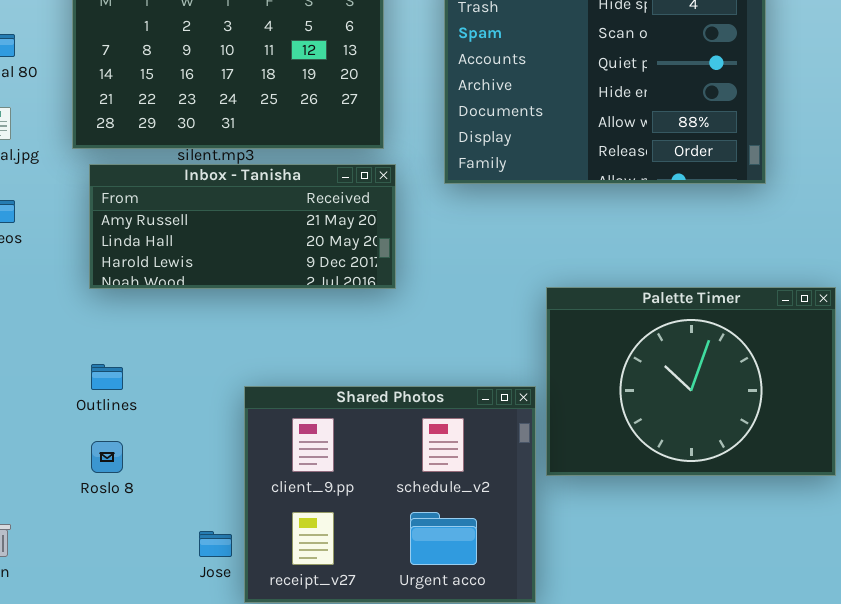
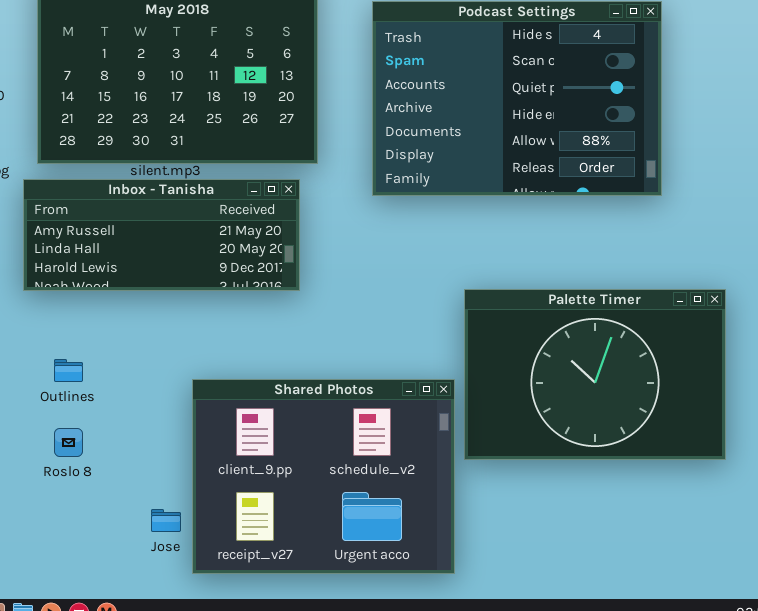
Inbox - Tanisha: [89,164,396,289] -> [23,179,300,291], moved

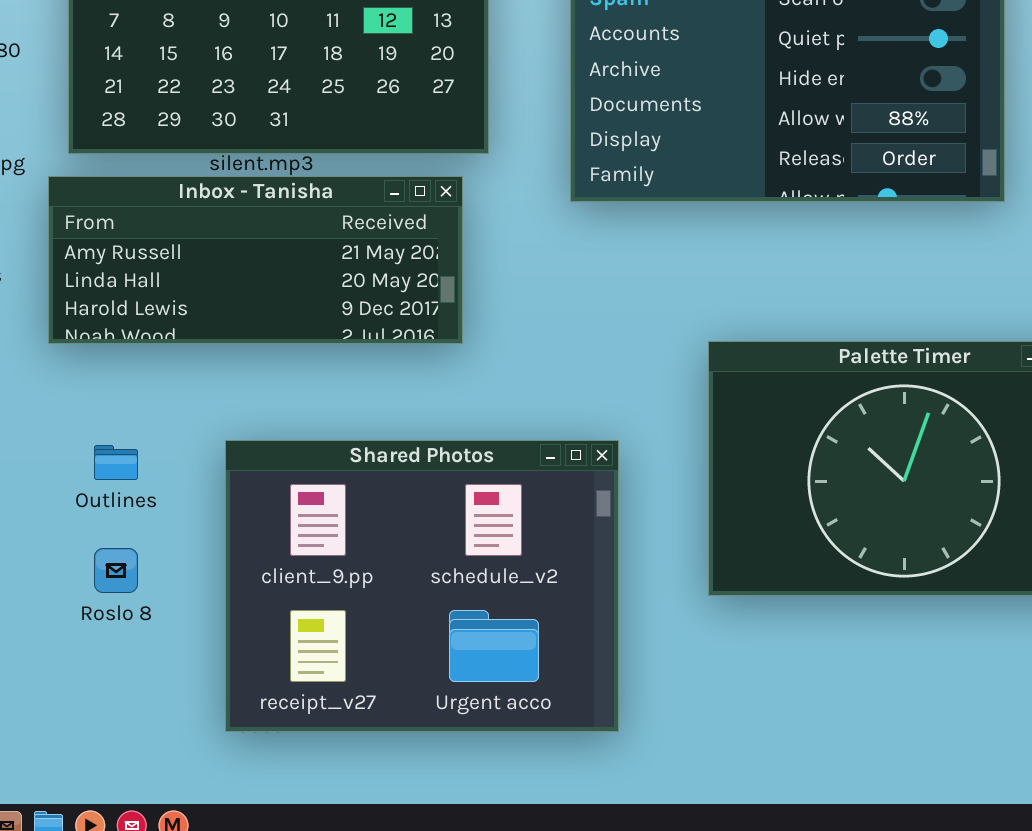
Shared Photos: [192,379,455,574] -> [225,440,619,732], moved

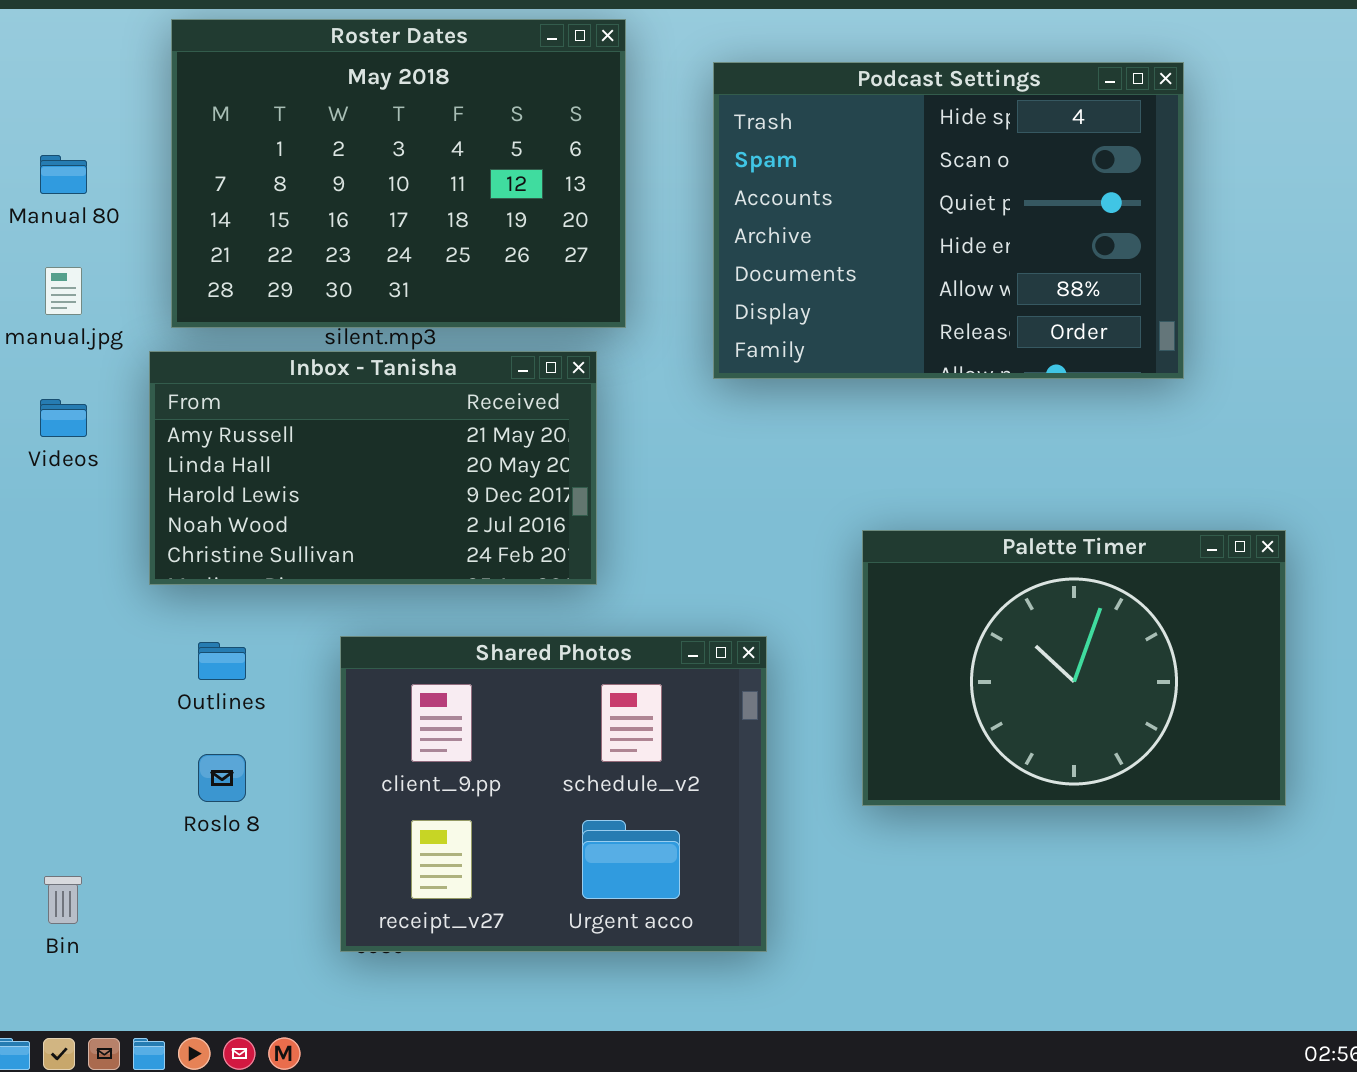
Inbox - Tanisha: [48,176,463,344] -> [149,351,597,585], resized

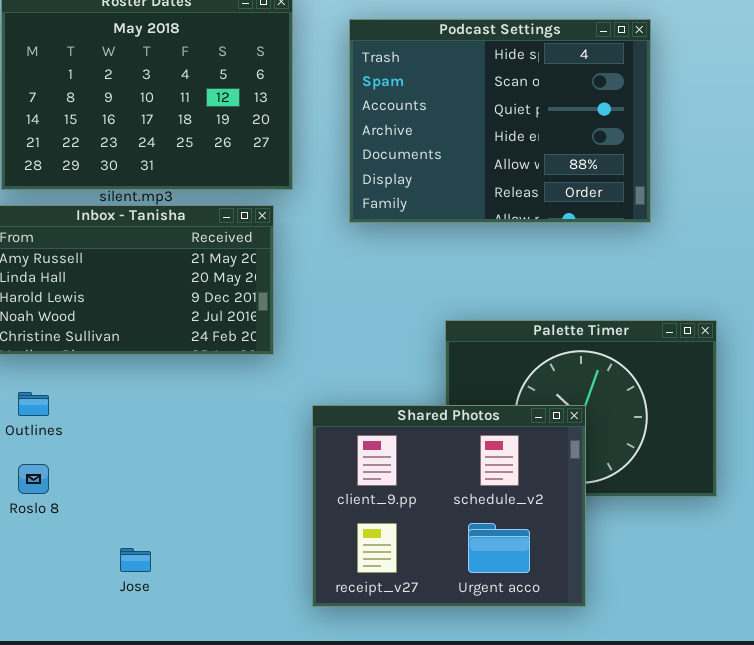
Shared Photos: [340,636,767,952] -> [312,405,586,607], moved

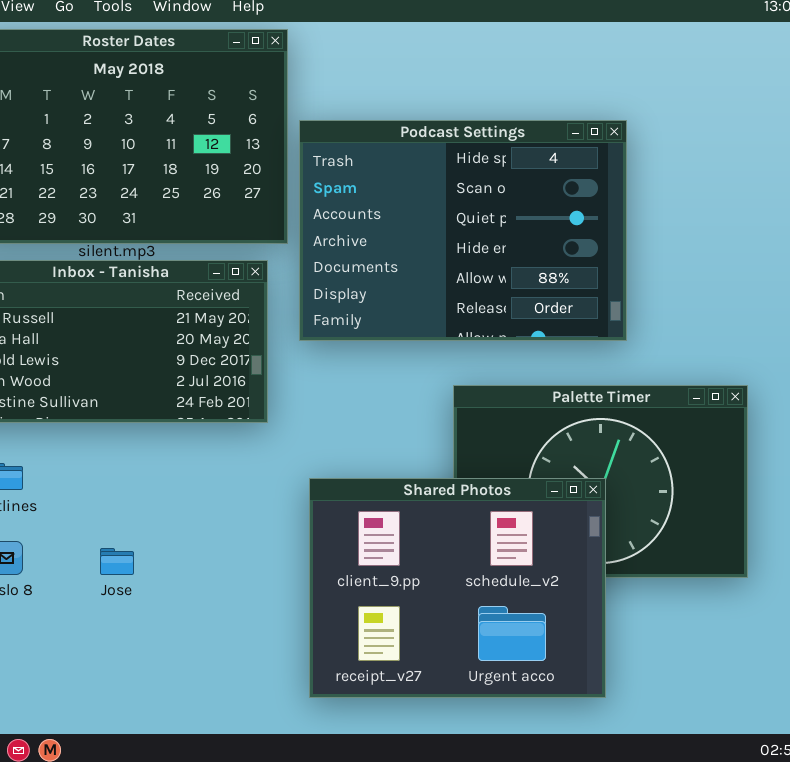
Podcast Settings: [349,19,651,223] -> [299,120,627,341], moved
Jose: [120,548,151,572] -> [100,548,134,575], moved

